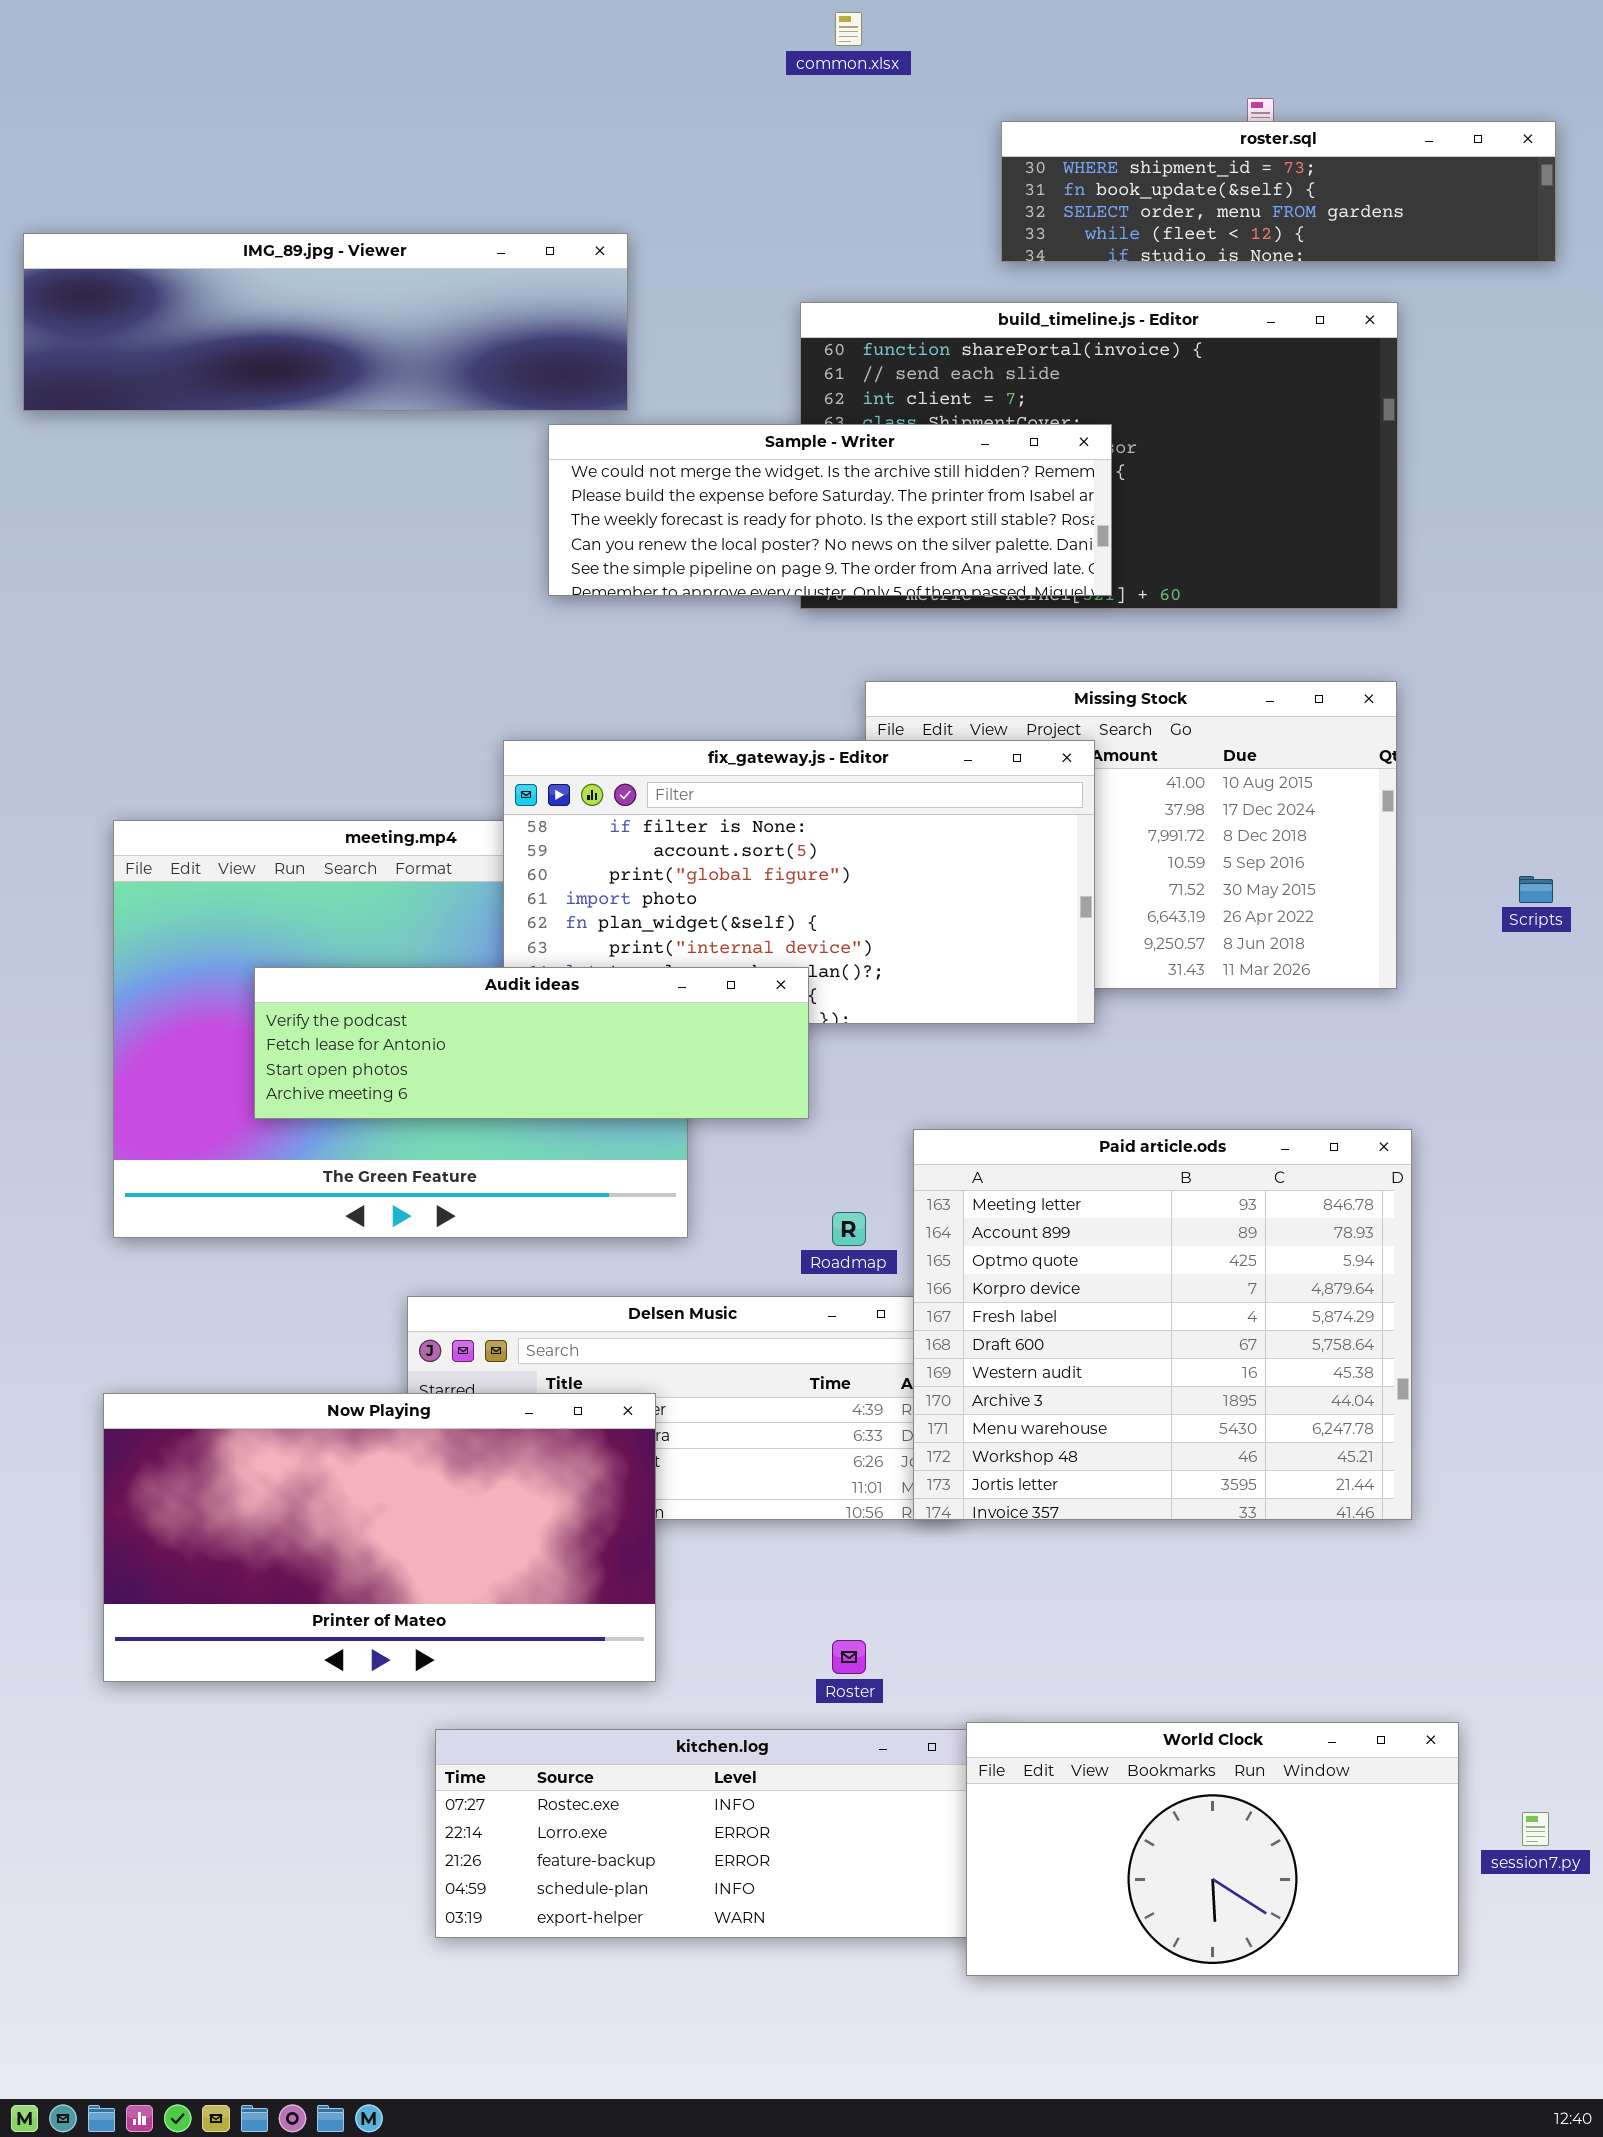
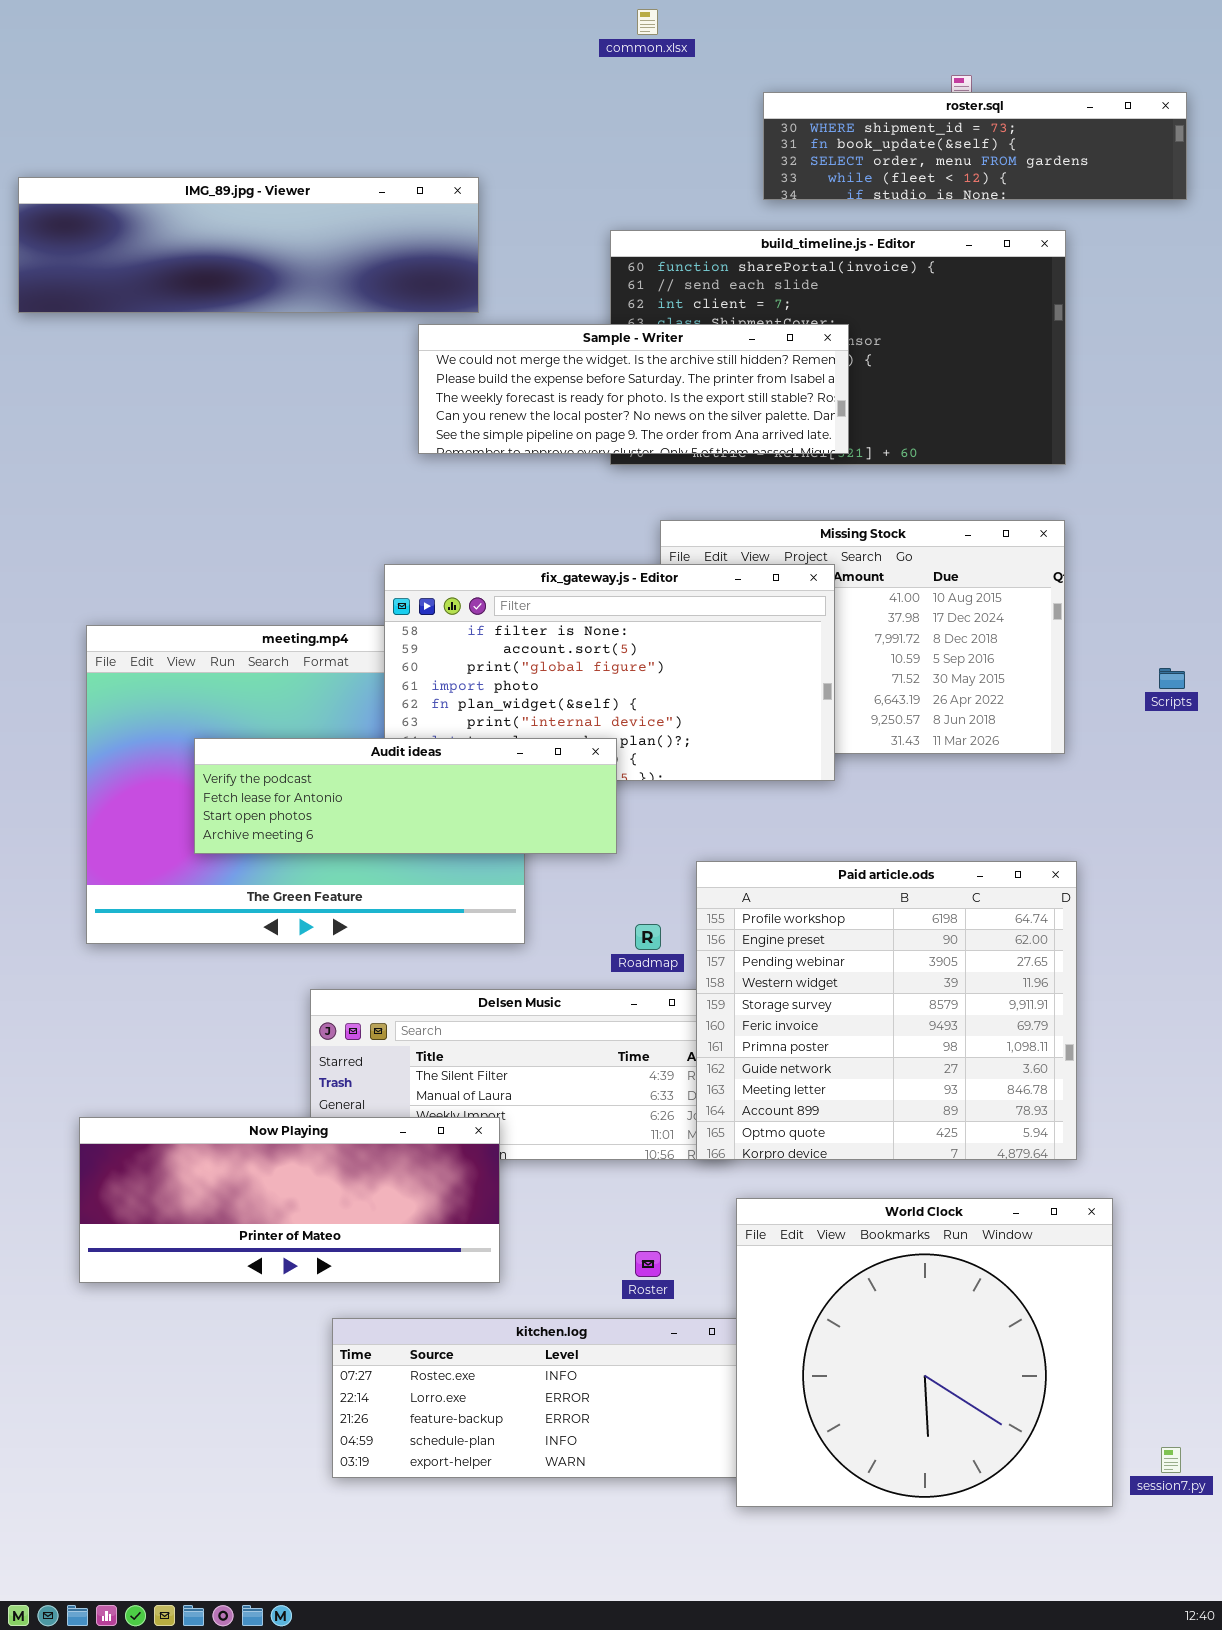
Paid article.ods: [913,1129,1412,1520] -> [696,861,1077,1160], scrolled up 8 rows
Now Playing: [103,1393,656,1682] -> [79,1117,500,1283], resized
World Clock: [966,1722,1459,1976] -> [736,1198,1113,1507], resized
session7.py: [1522,1812,1549,1846] -> [1161,1447,1181,1473], moved

